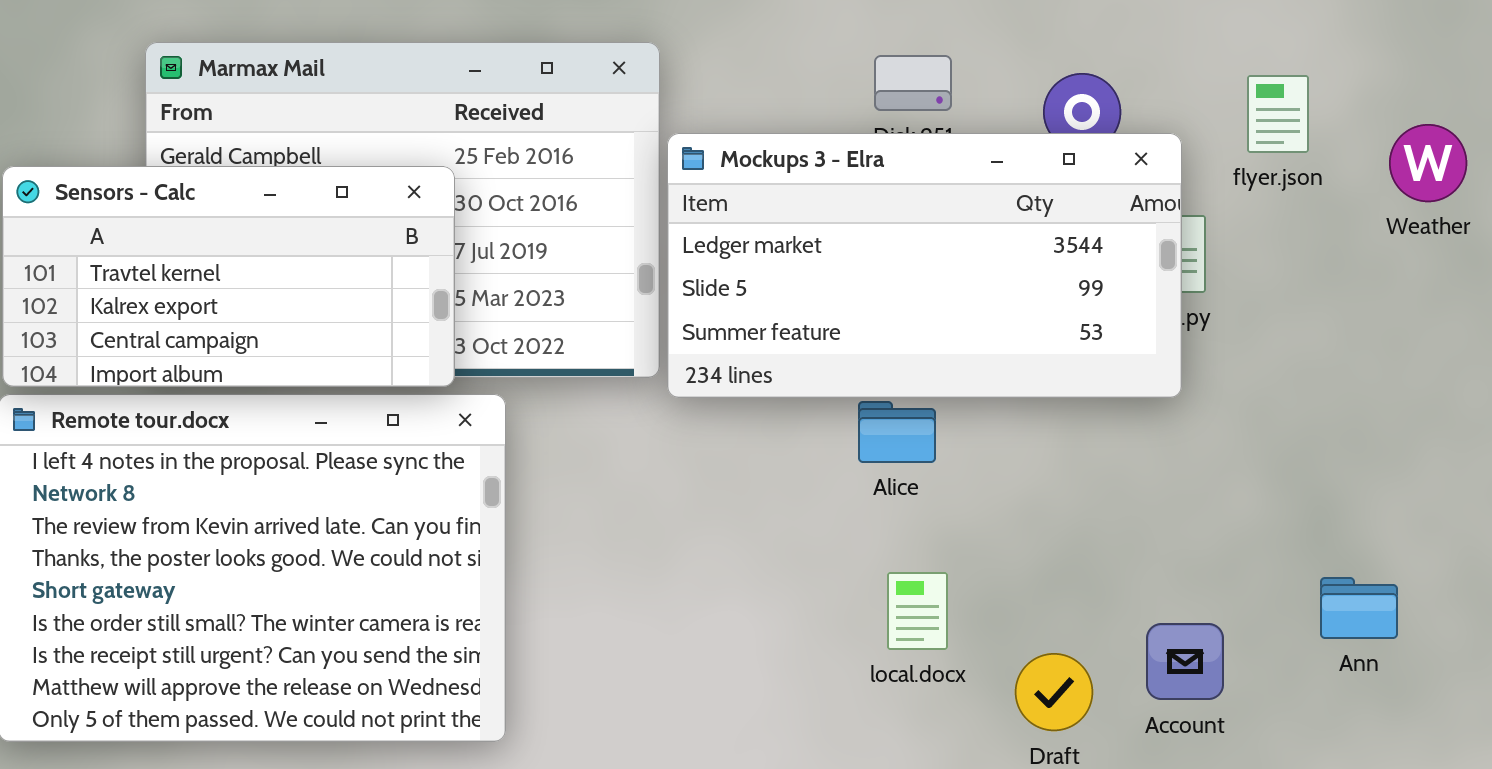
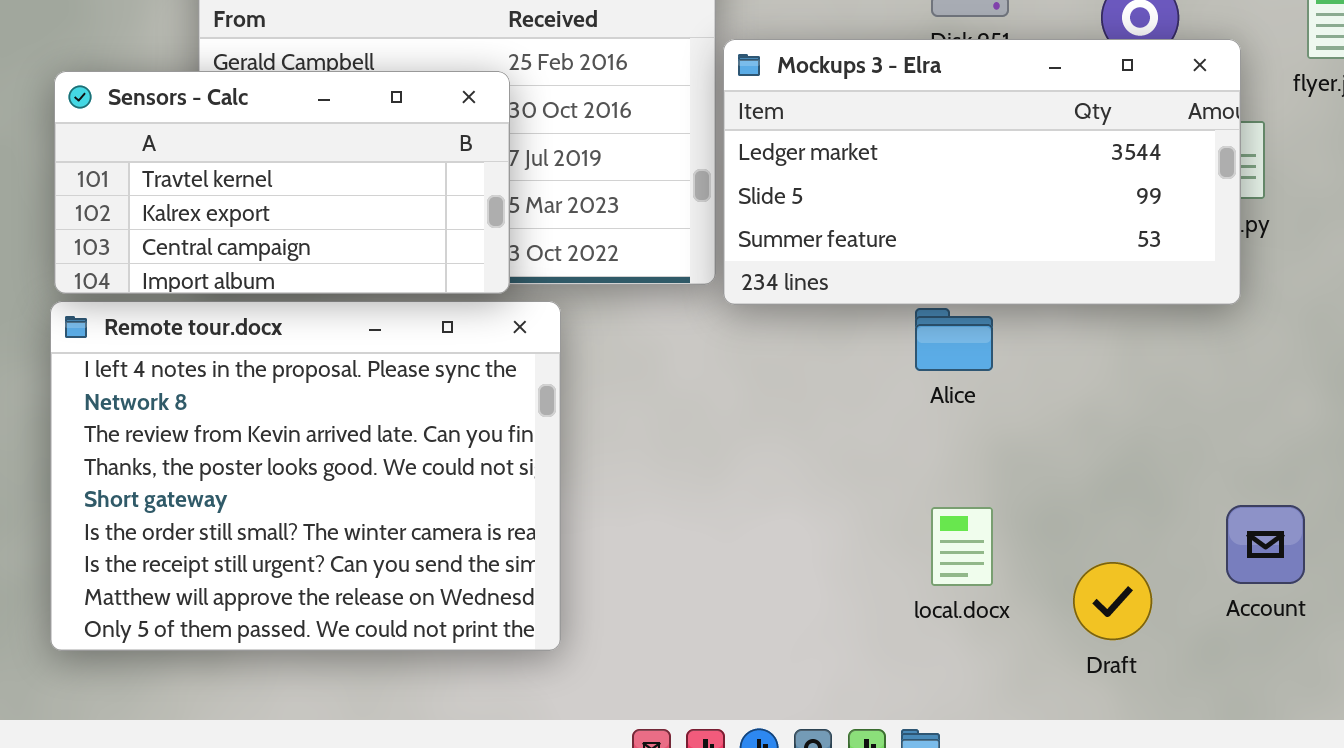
local.docx: [887,572,948,650] -> [931,507,993,586], moved
Account: [1146,623,1224,700] -> [1226,505,1305,584], moved

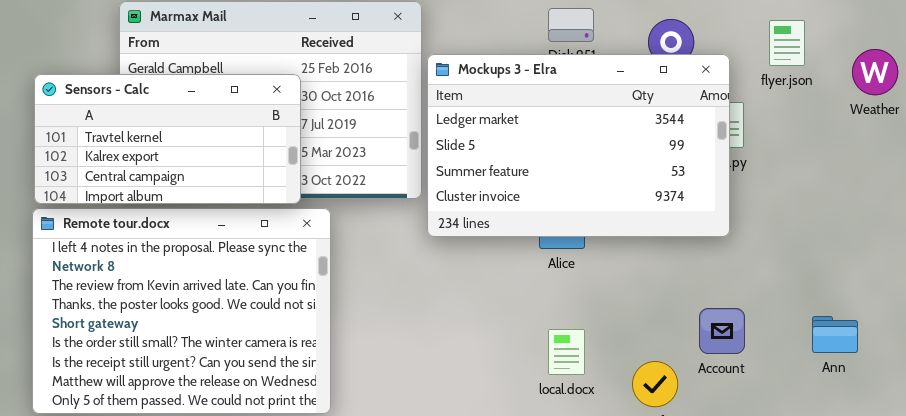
Mockups 3 - Elra: [723,39,1241,305] -> [427,54,730,237], resized
Account: [1226,505,1305,584] -> [699,308,745,354], moved

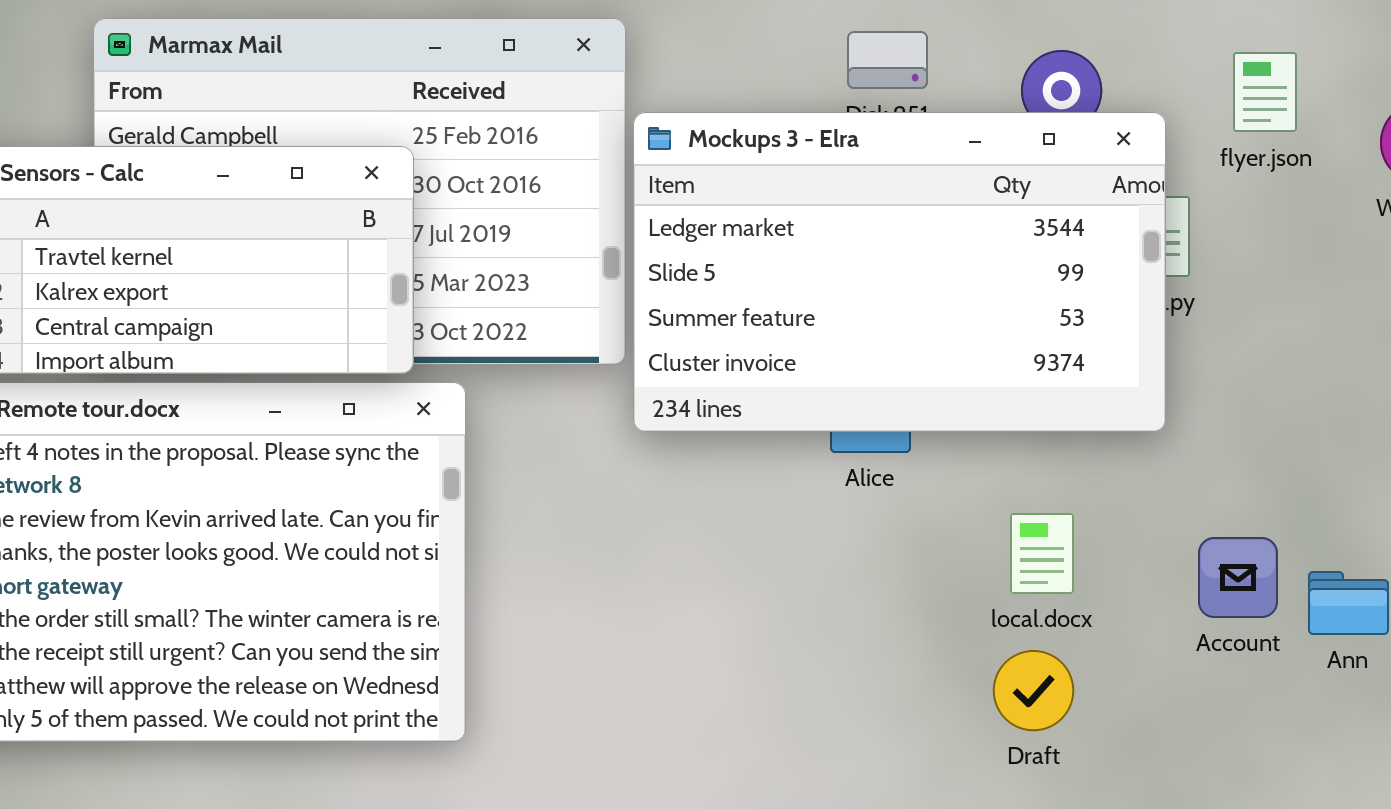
Account: [699,308,745,354] -> [1198,537,1278,618], moved
local.docx: [548,329,585,375] -> [1010,513,1074,594], moved

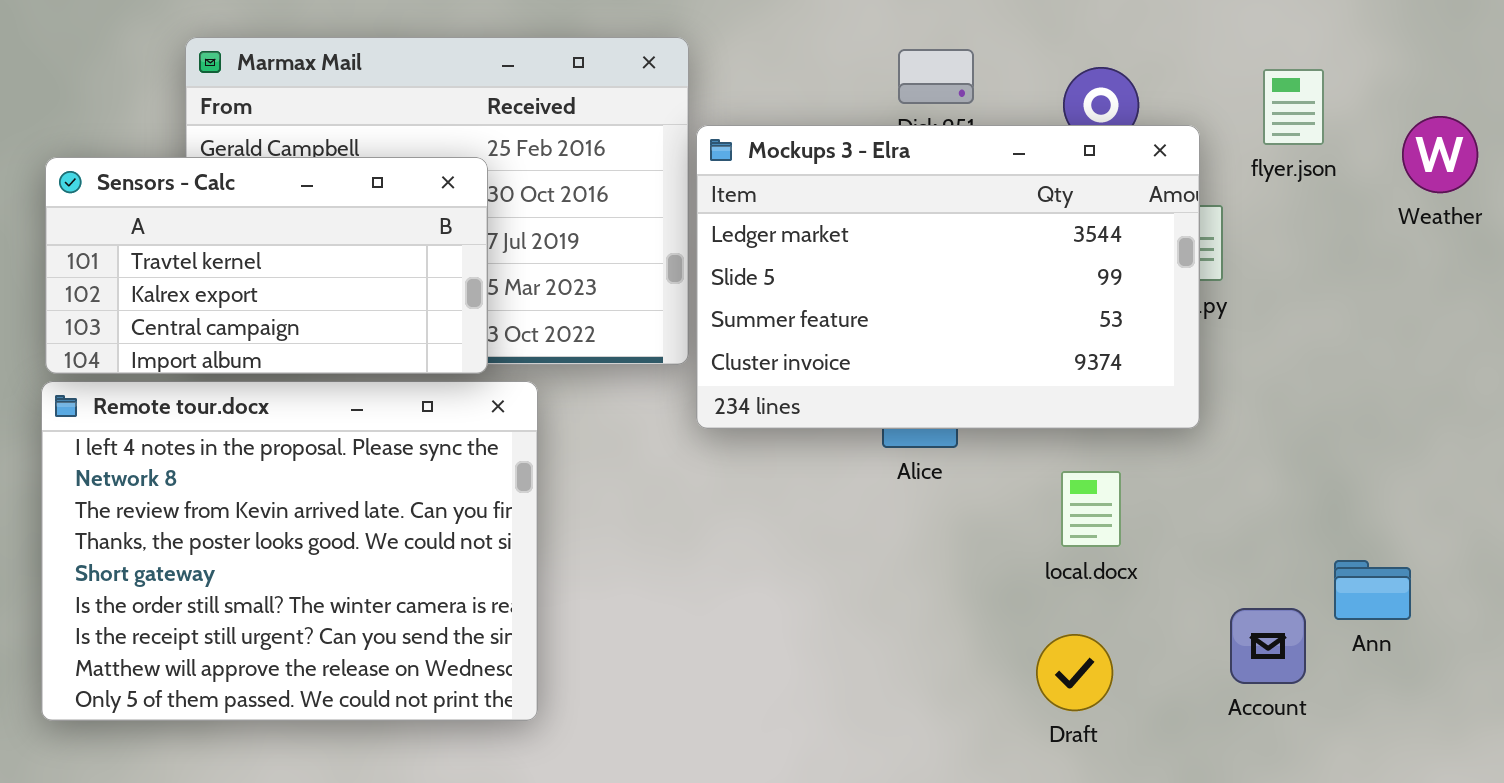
local.docx: [1010,513,1074,594] -> [1061,471,1121,547], moved
Account: [1198,537,1278,618] -> [1230,608,1306,684], moved

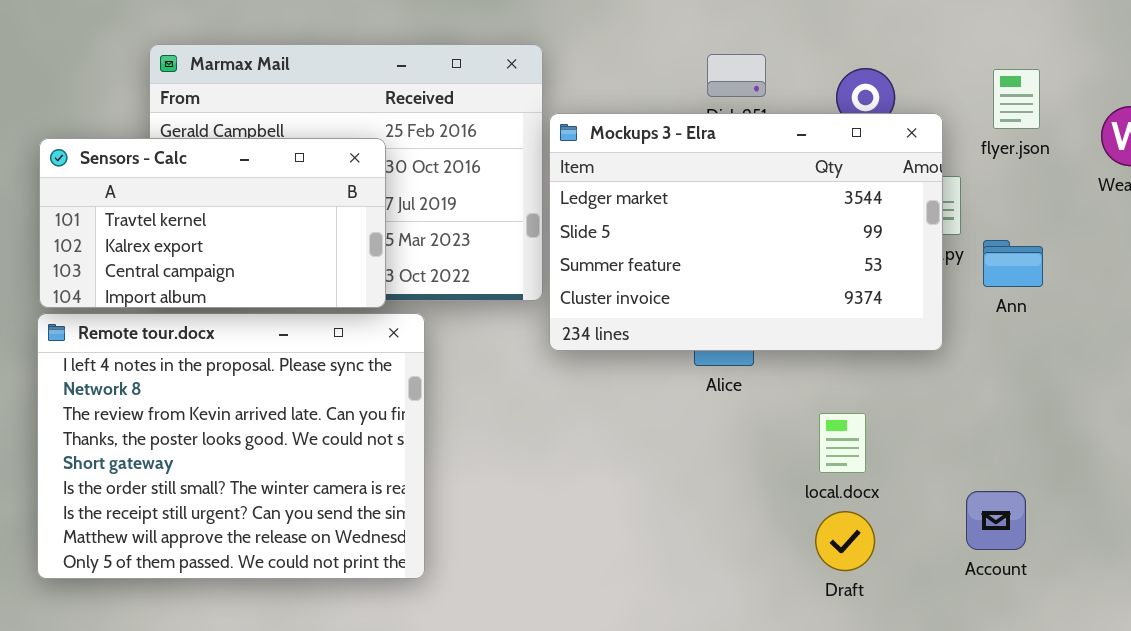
local.docx: [1061,471,1121,547] -> [819,413,866,473], moved
Ann: [1334,560,1411,620] -> [983,240,1043,287], moved

